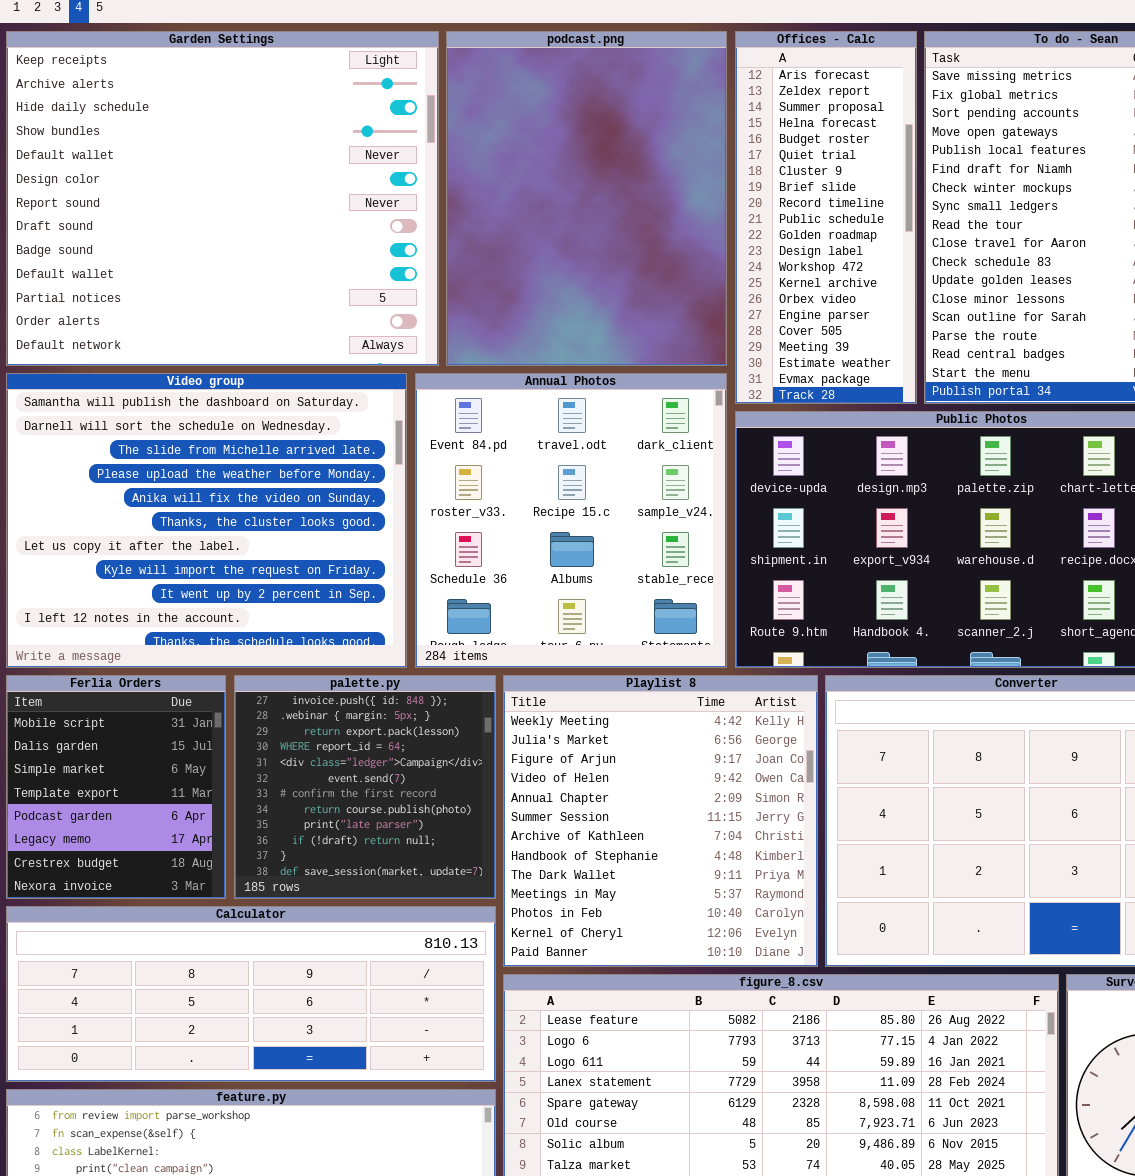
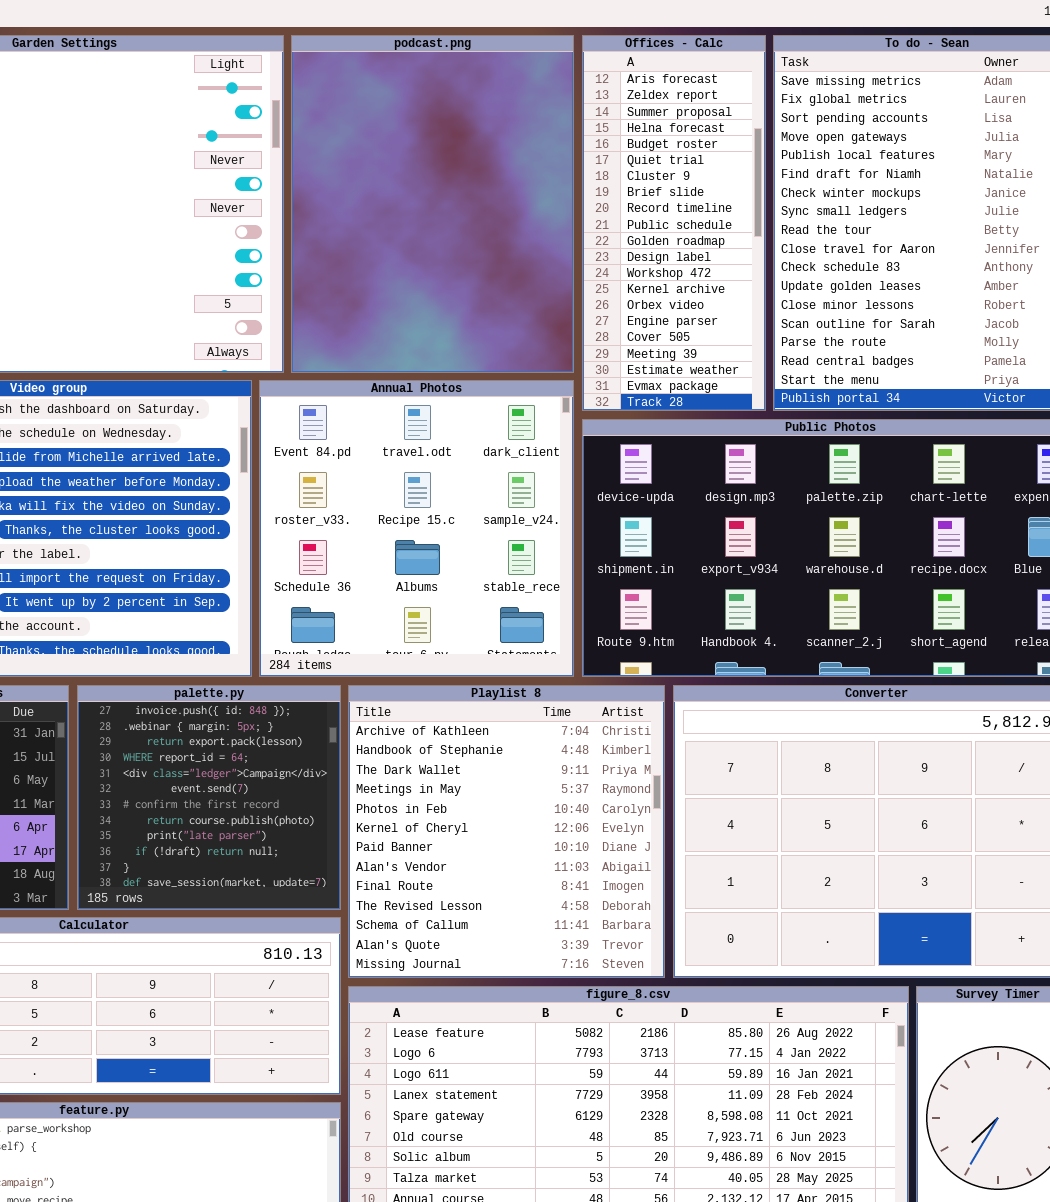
Playlist 8: [503,675,818,967] -> [348,685,665,978], scrolled down 6 rows

